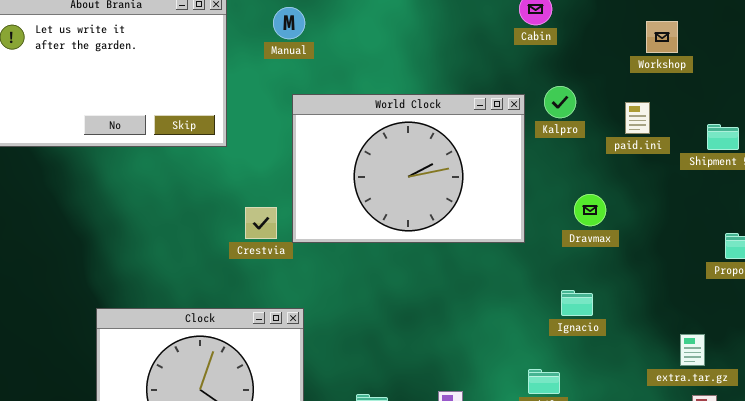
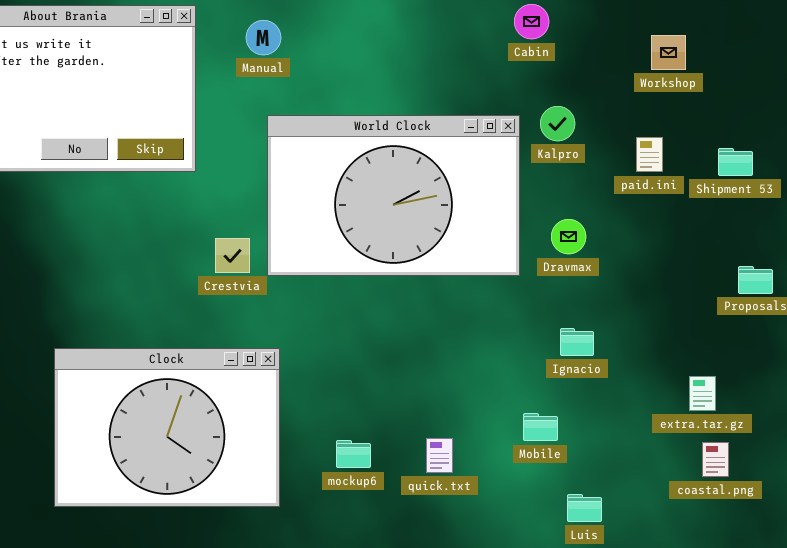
paid.ini: [625,102,650,134] -> [636,137,663,172], moved
Dravmax: [574,194,606,226] -> [551,219,586,254], moved

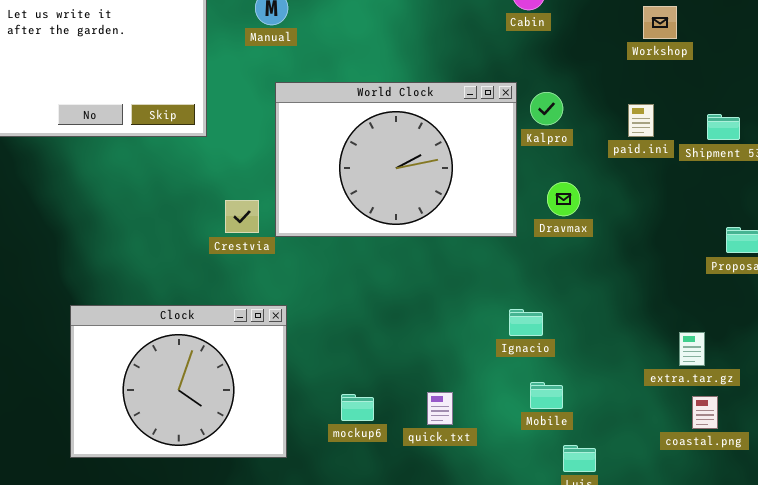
Kalpro: [540,106,575,141] -> [530,92,563,125], moved
Ignacio: [560,328,594,356] -> [509,309,543,336], moved
Mobile: [523,413,558,441] -> [530,382,563,409], moved

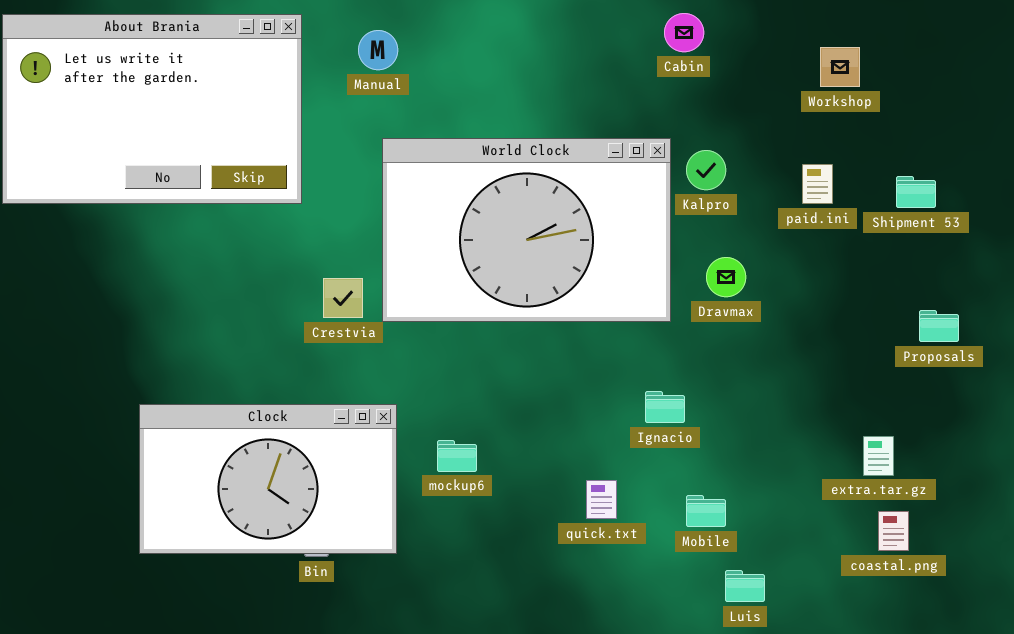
Clock: [70,305,287,458] -> [139,404,397,554], resized
Ignacio: [509,309,543,336] -> [645,391,685,423], moved
quick.txt: [427,392,453,425] -> [586,480,617,519], moved
mockup6: [341,394,374,421] -> [437,440,477,472], moved

